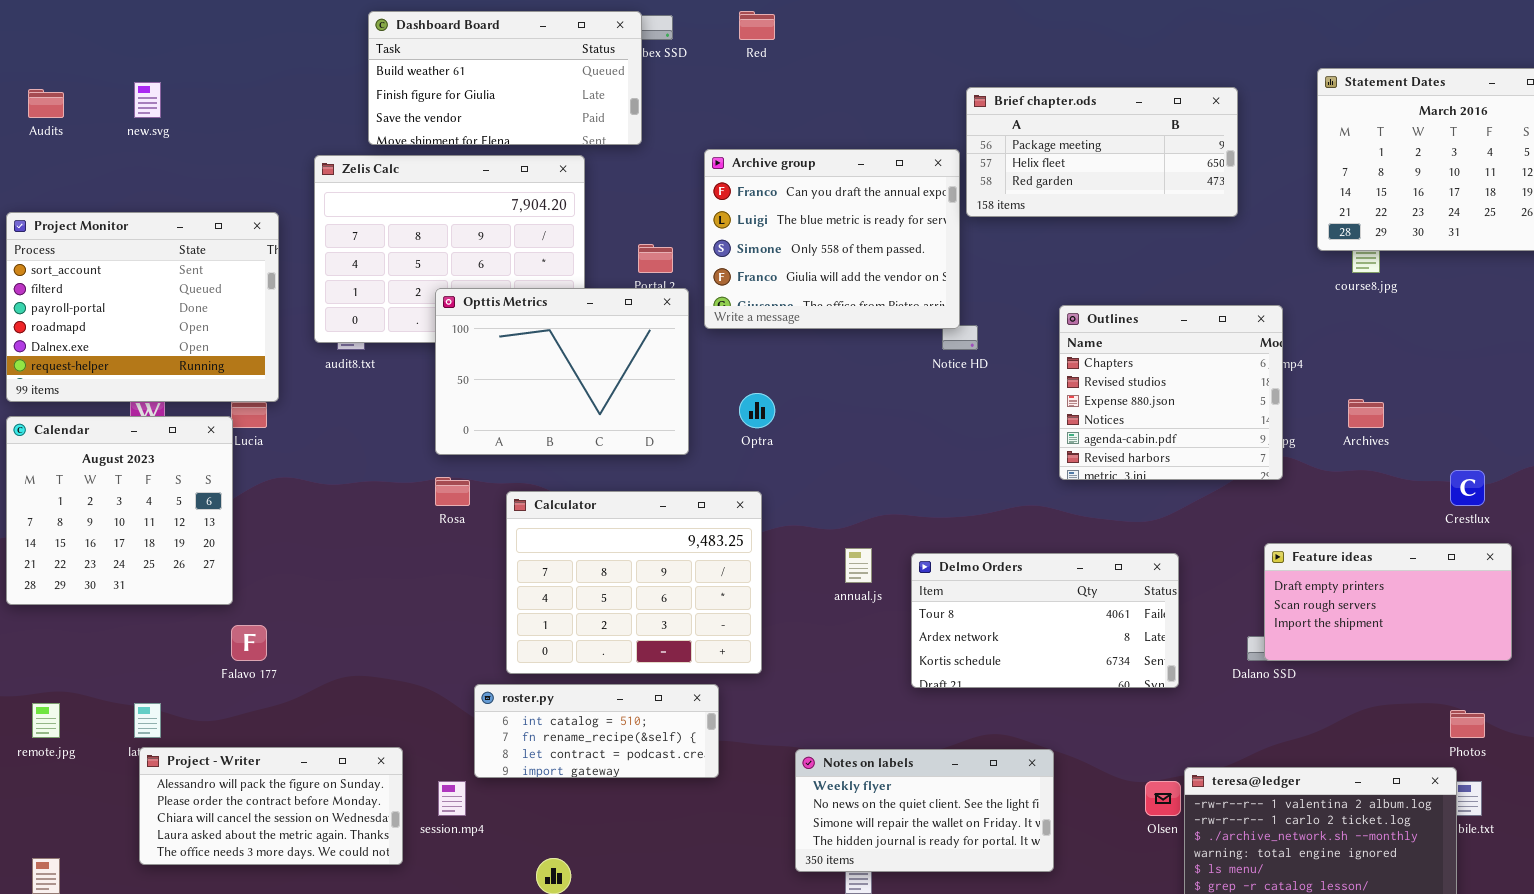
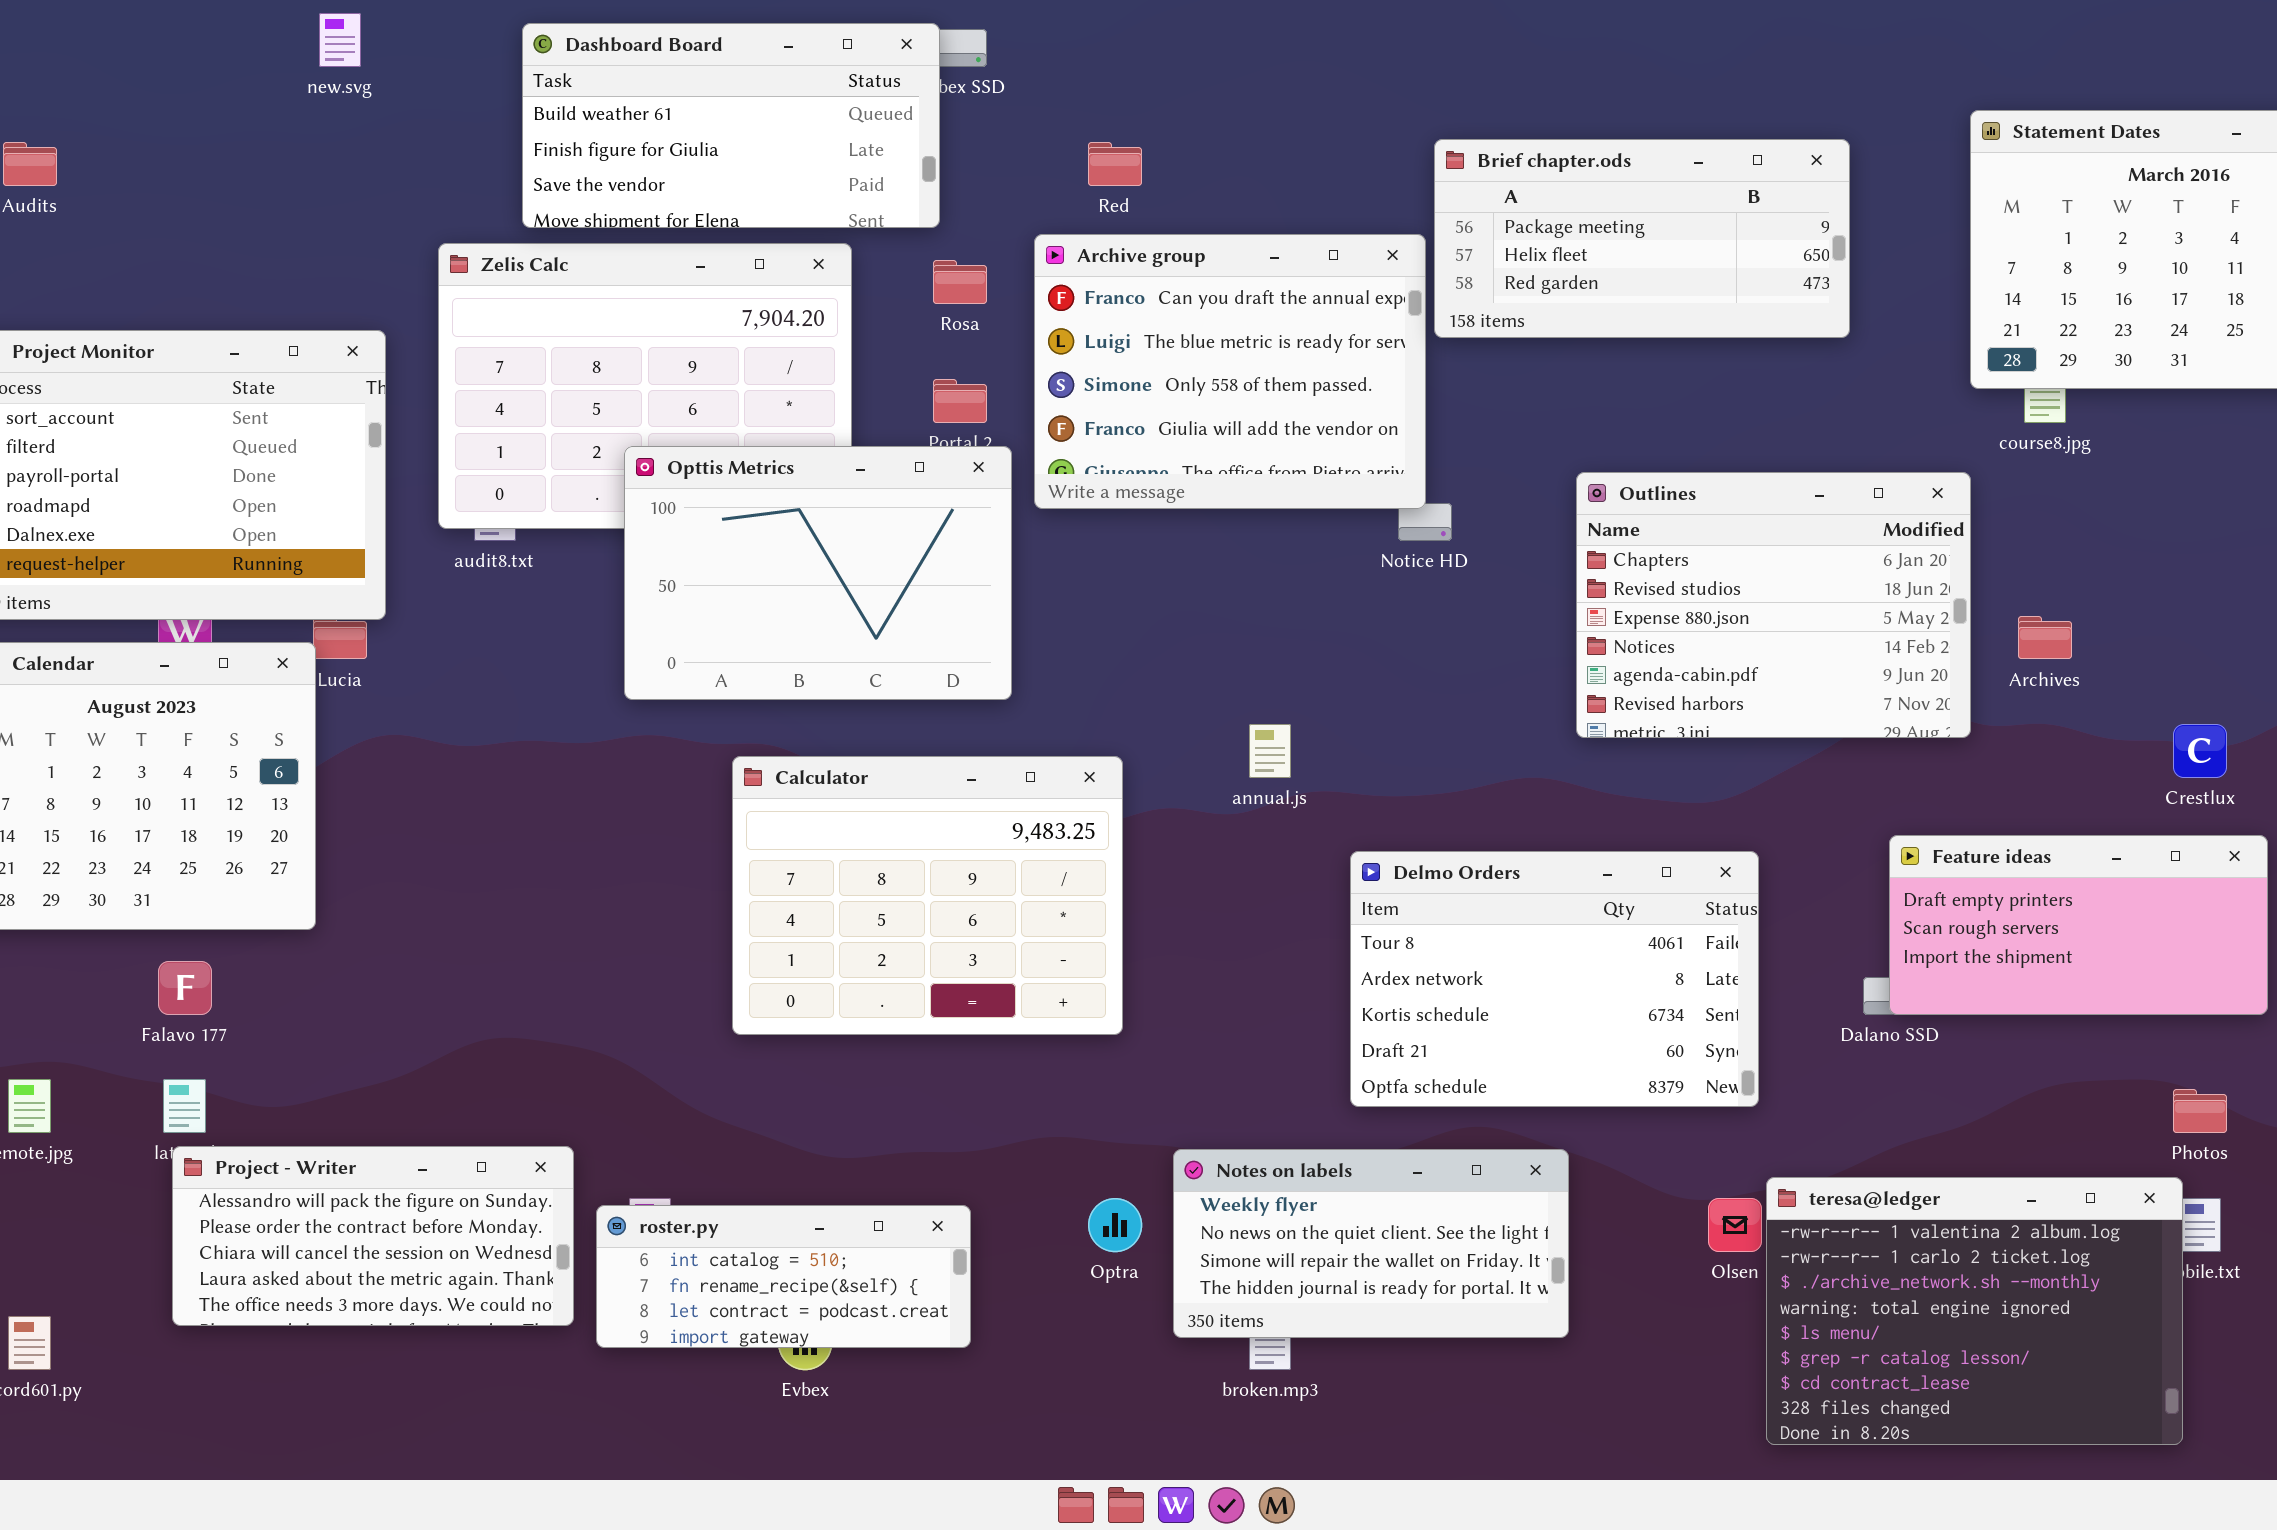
Red: [739,11,775,40] -> [1088,142,1142,186], moved
new.svg: [134,82,161,118] -> [319,13,361,67], moved
Outlines: [1059,305,1283,480] -> [1576,472,1971,738], resized
Optra: [739,393,775,428] -> [1088,1198,1142,1252], moved
Rosa: [435,477,470,506] -> [933,260,987,304], moved
annual.js: [845,548,872,583] -> [1249,724,1291,778], moved
Delmo Orders: [911,553,1179,688] -> [1350,851,1759,1107], resized
Falavo 177: [231,625,267,661] -> [158,961,212,1015], moved
roster.py: [474,684,719,778] -> [596,1205,971,1348], moved

